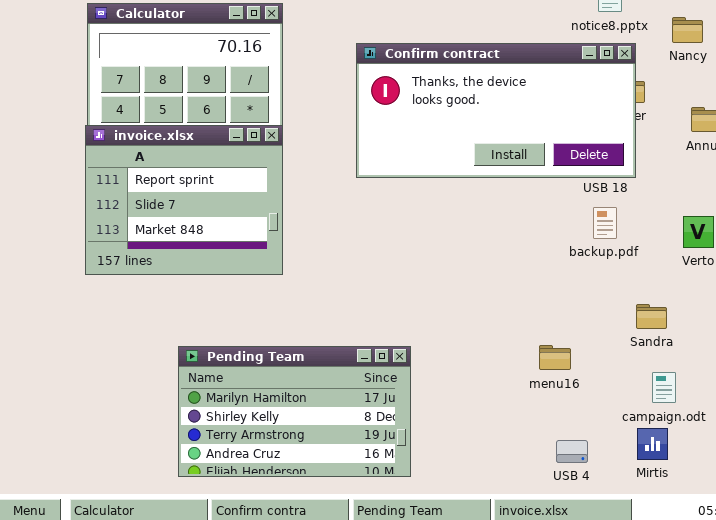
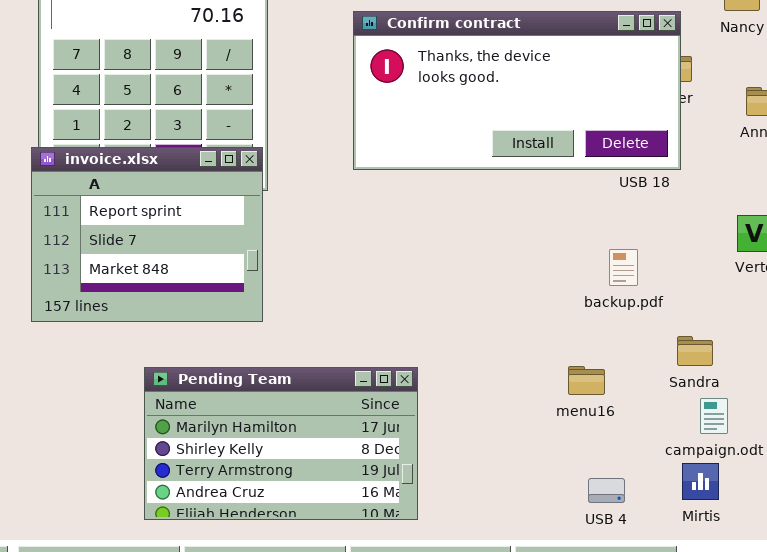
invoice.xlsx: [85,125,283,275] -> [31,147,263,322], moved
backup.pdf: [593,207,617,239] -> [609,249,638,286], moved
Sandra: [636,304,667,329] -> [677,336,713,366], moved

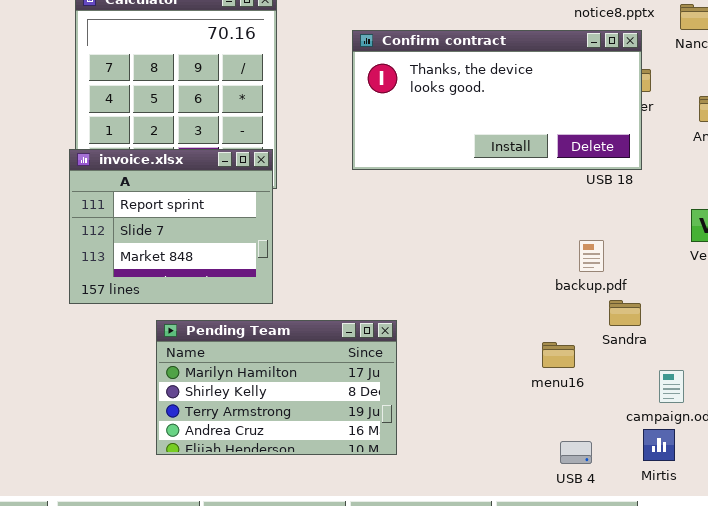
Sandra: [677,336,713,366] -> [609,300,641,326], moved
Pending Team: [144,367,418,520] -> [156,320,397,455], moved

